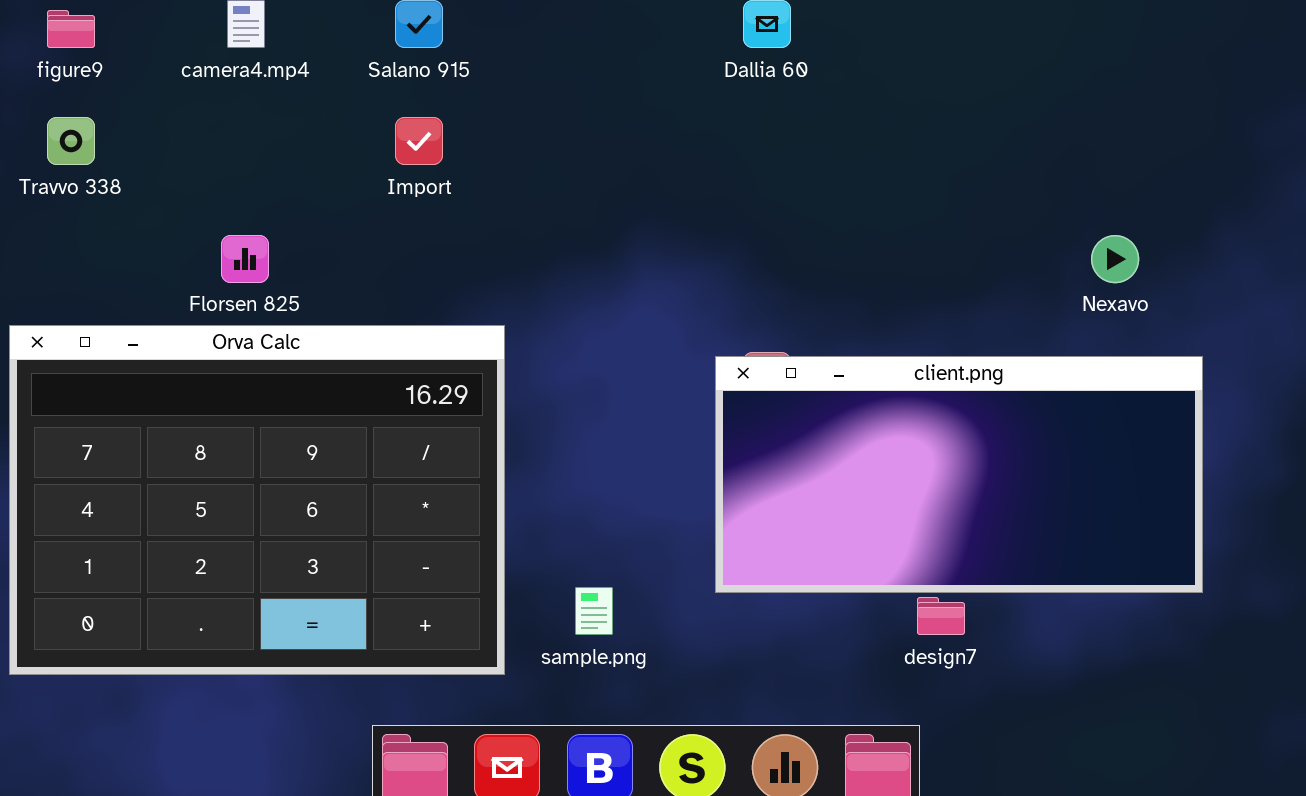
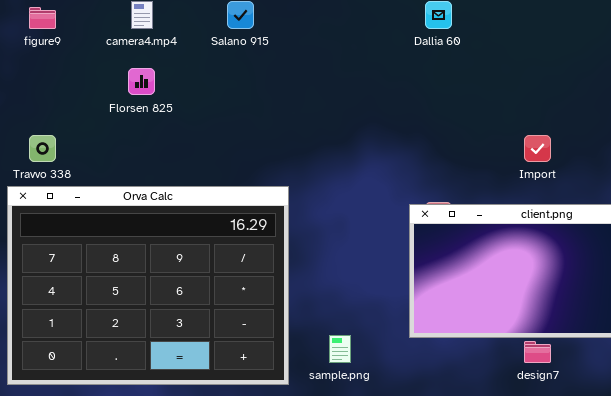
Travvo 338: [47,117,95,165] -> [29,135,56,162], moved
Import: [395,117,443,165] -> [524,135,551,162], moved
Florsen 825: [221,235,269,283] -> [128,68,155,95], moved

